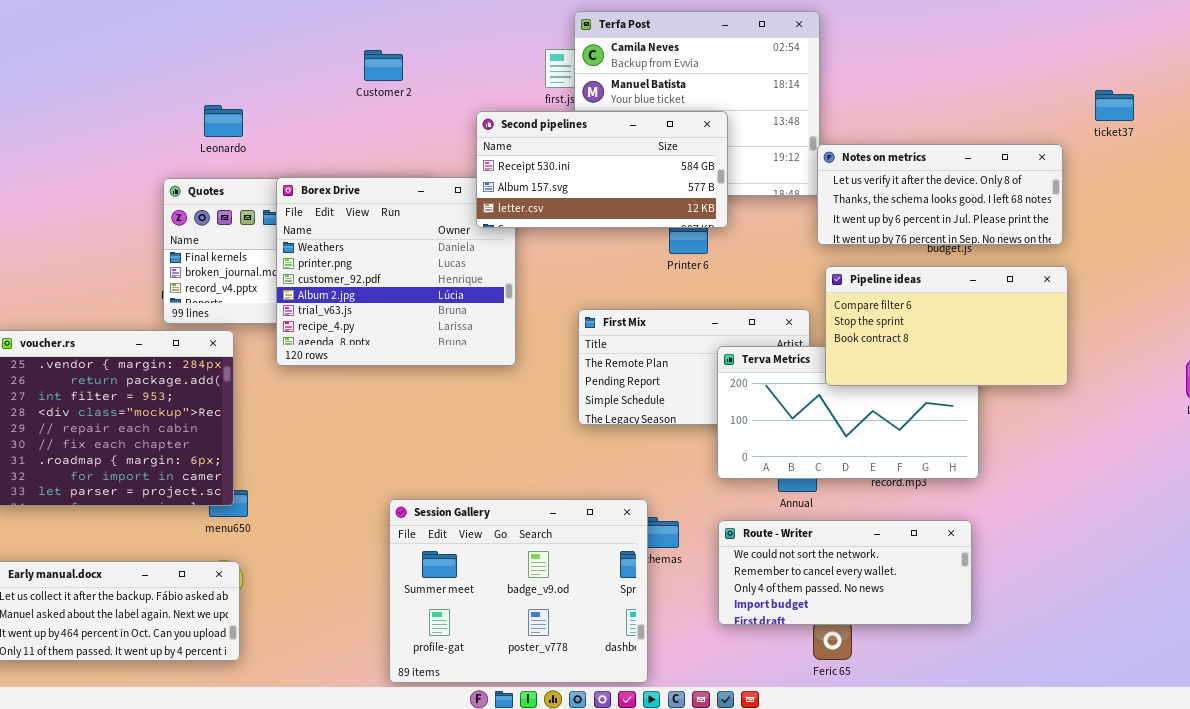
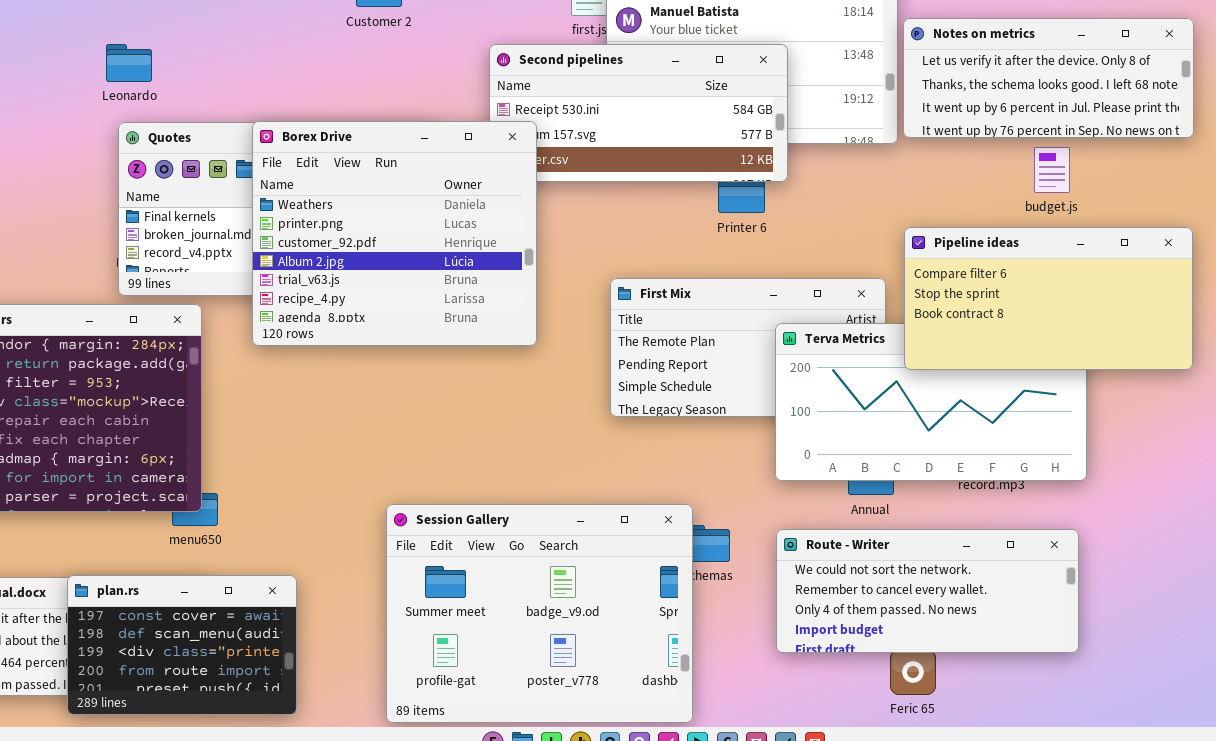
Leonardo: [204,105,243,137] -> [106,44,152,82], moved
Notes on metrics: [817,144,1063,245] -> [903,18,1194,138], moved
Borex Drive: [276,177,516,366] -> [252,121,537,346], raised
plan.rs: none -> [67,575,297,715], opened

